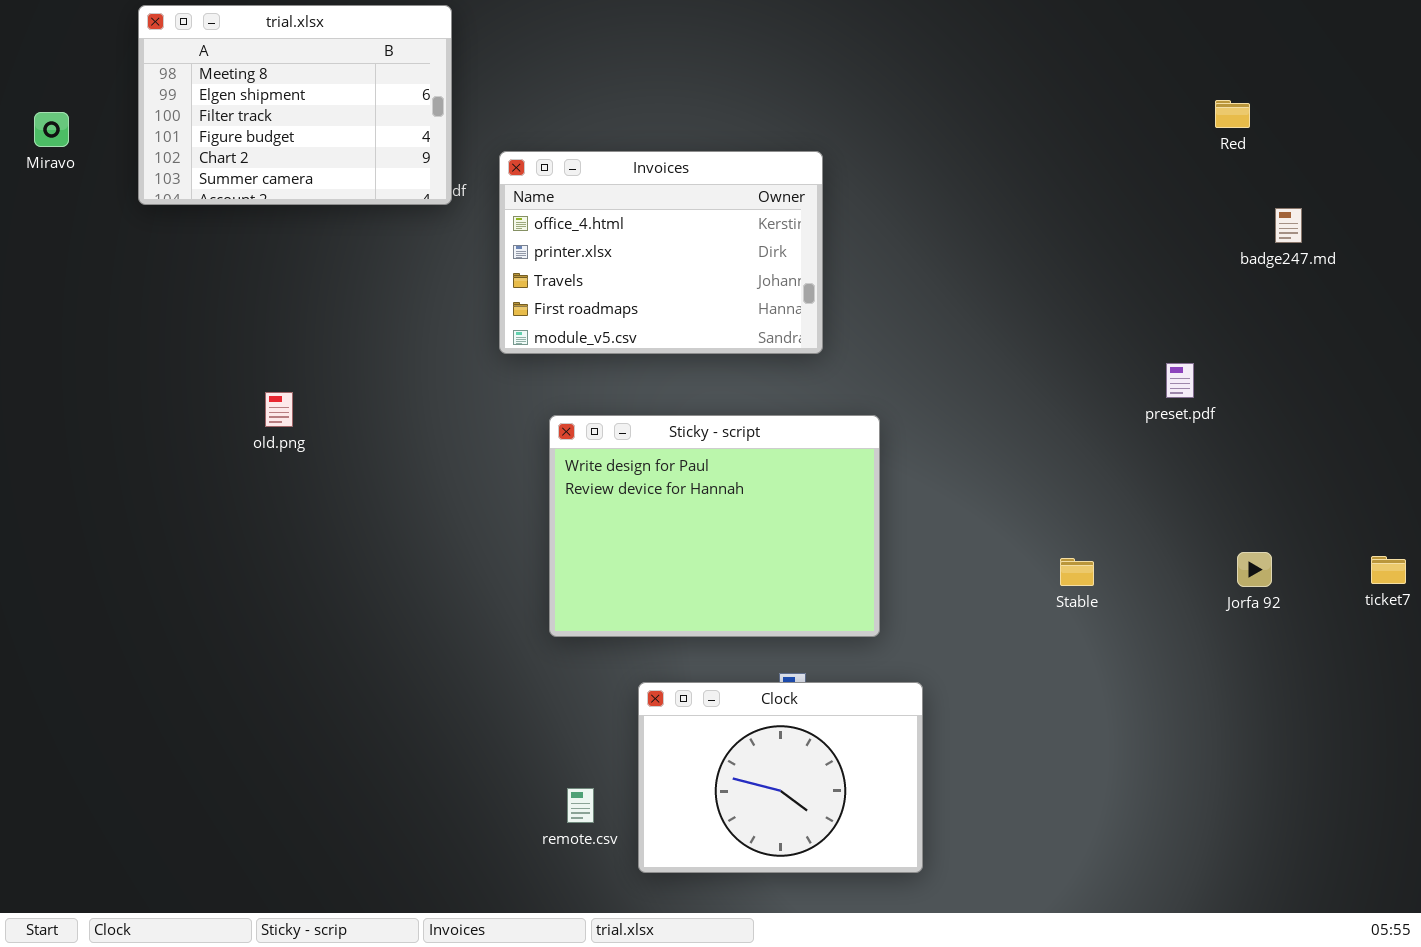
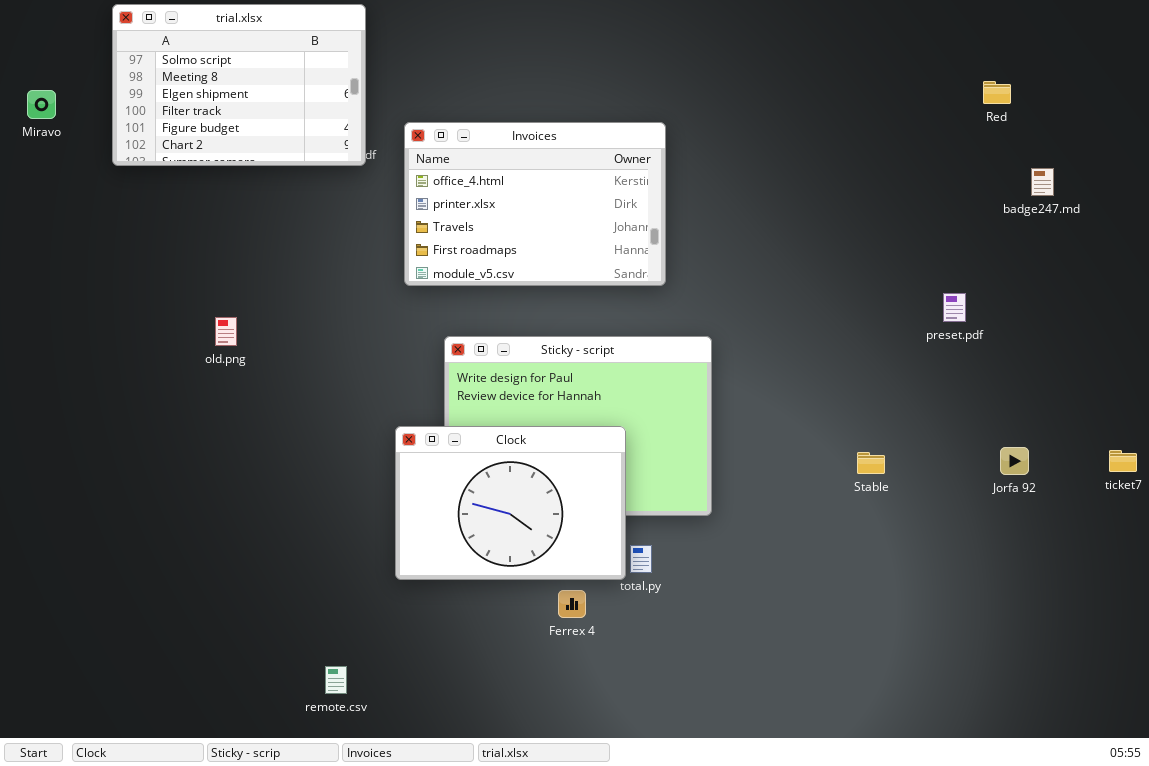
trial.xlsx: [138,5,452,205] -> [112,4,366,166], scrolled up 1 row
Clock: [638,682,923,873] -> [395,426,626,580], moved
remote.csv: [567,788,594,823] -> [325,666,347,694], moved

